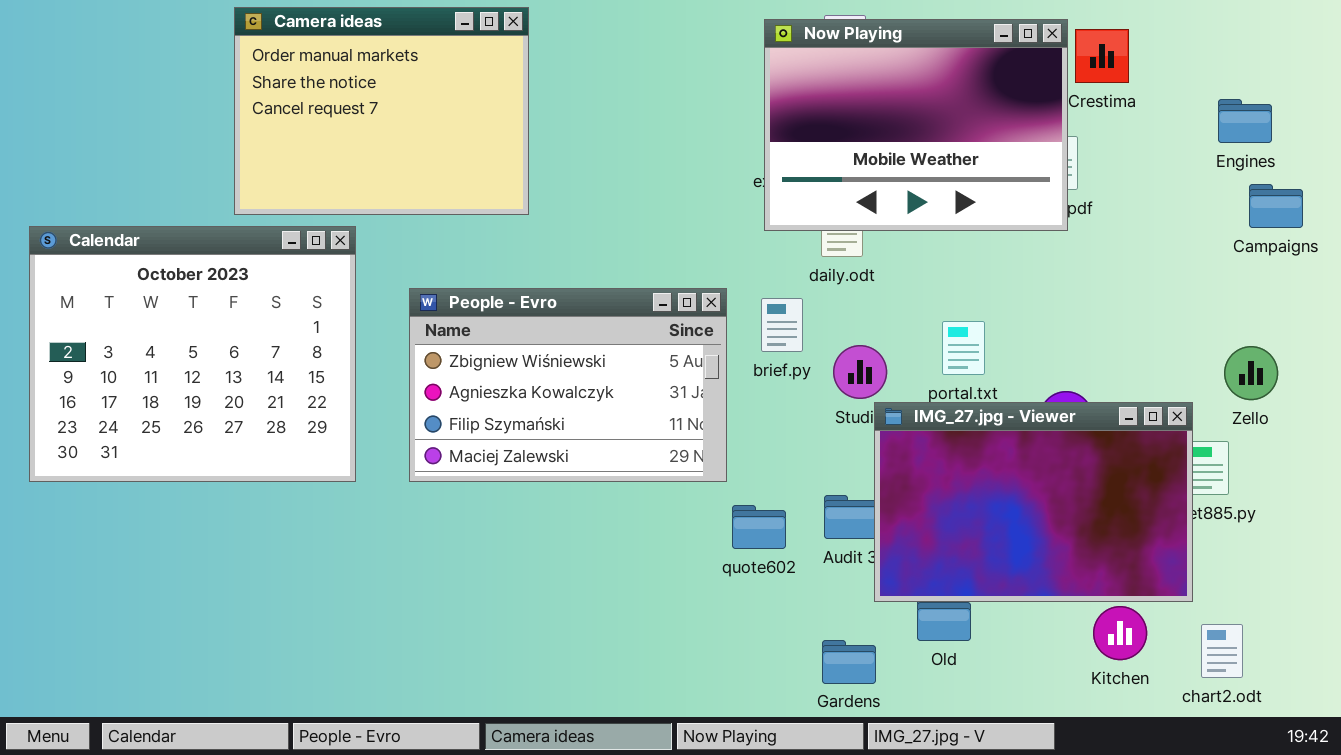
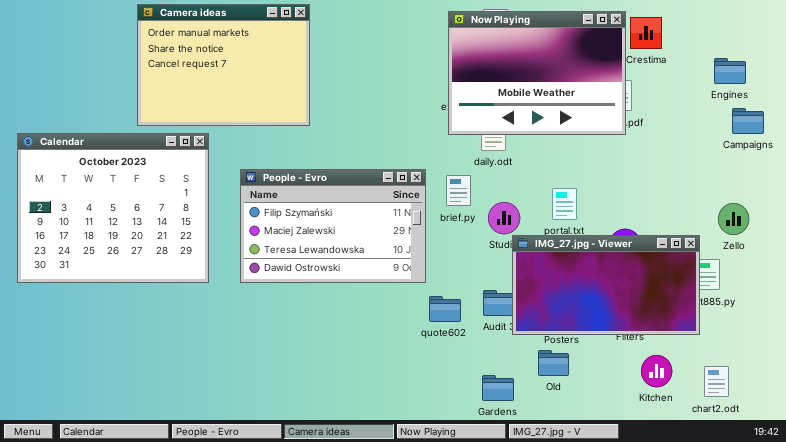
People - Evro: [409,288,727,482] -> [240,169,426,283], scrolled down 2 rows
IMG_27.jpg - Viewer: [874,402,1193,602] -> [512,235,700,335], resized

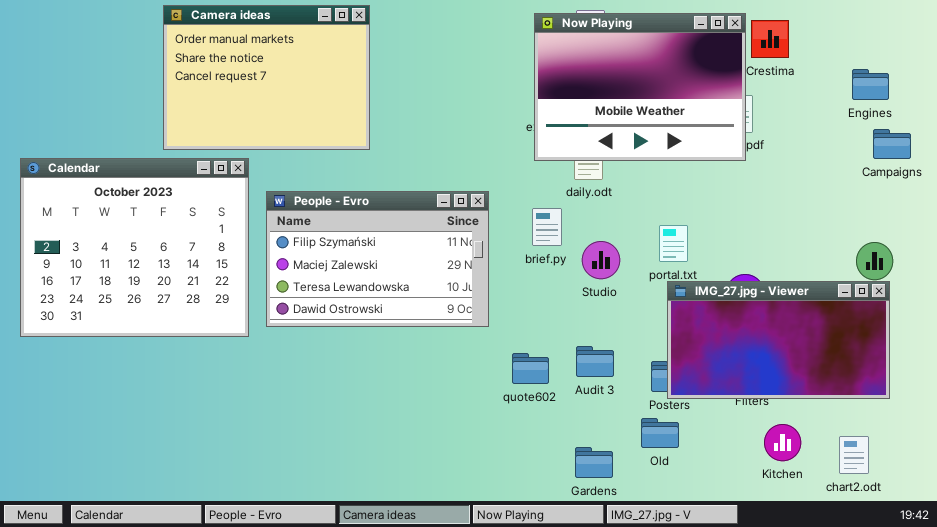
People - Evro: [240,169,426,283] -> [266,191,489,327], moved
IMG_27.jpg - Viewer: [512,235,700,335] -> [667,281,890,399], moved

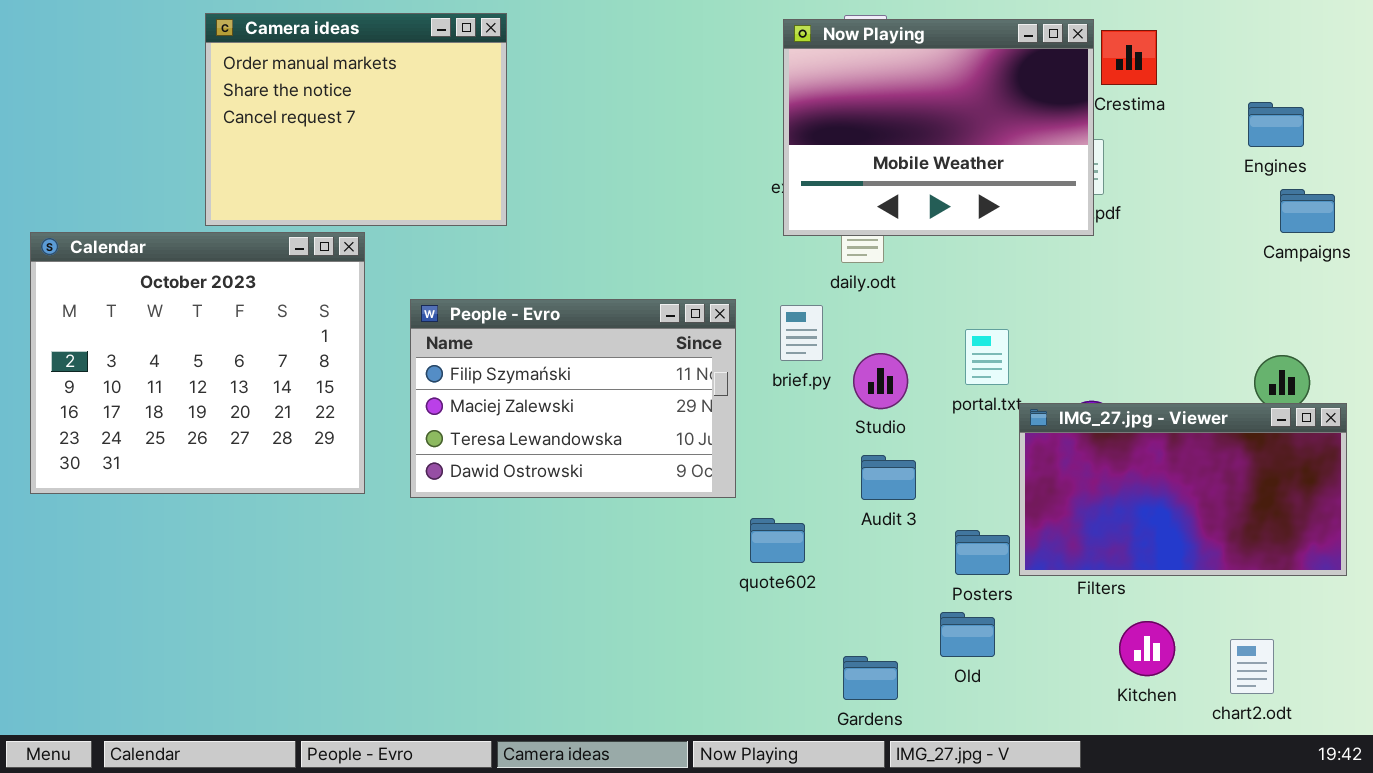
Camera ideas: [163,5,370,150] -> [205,13,507,226], moved
People - Evro: [266,191,489,327] -> [410,299,736,498], moved
IMG_27.jpg - Viewer: [667,281,890,399] -> [1019,403,1347,576], moved
Audit 3: [576,346,614,377] -> [861,455,916,500], moved

